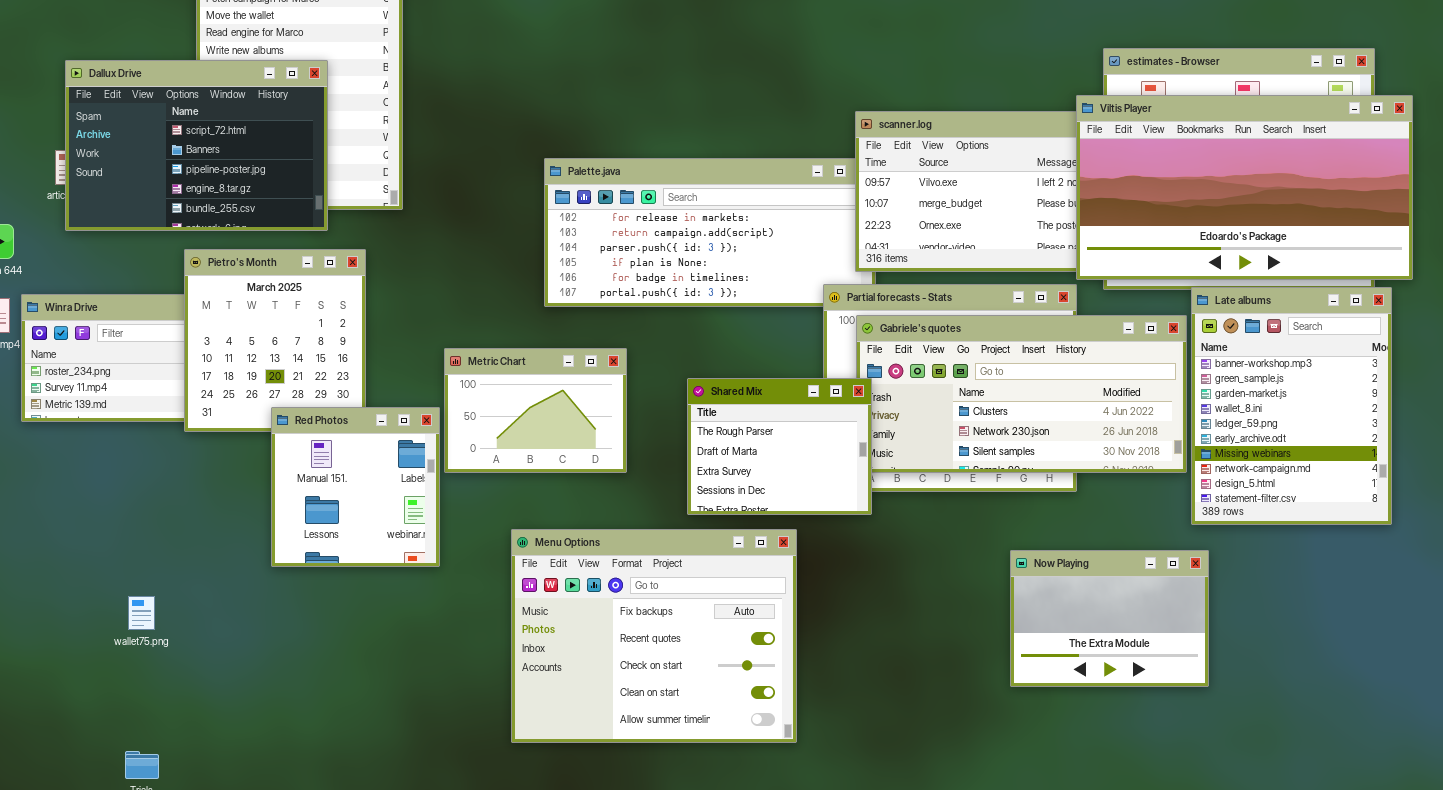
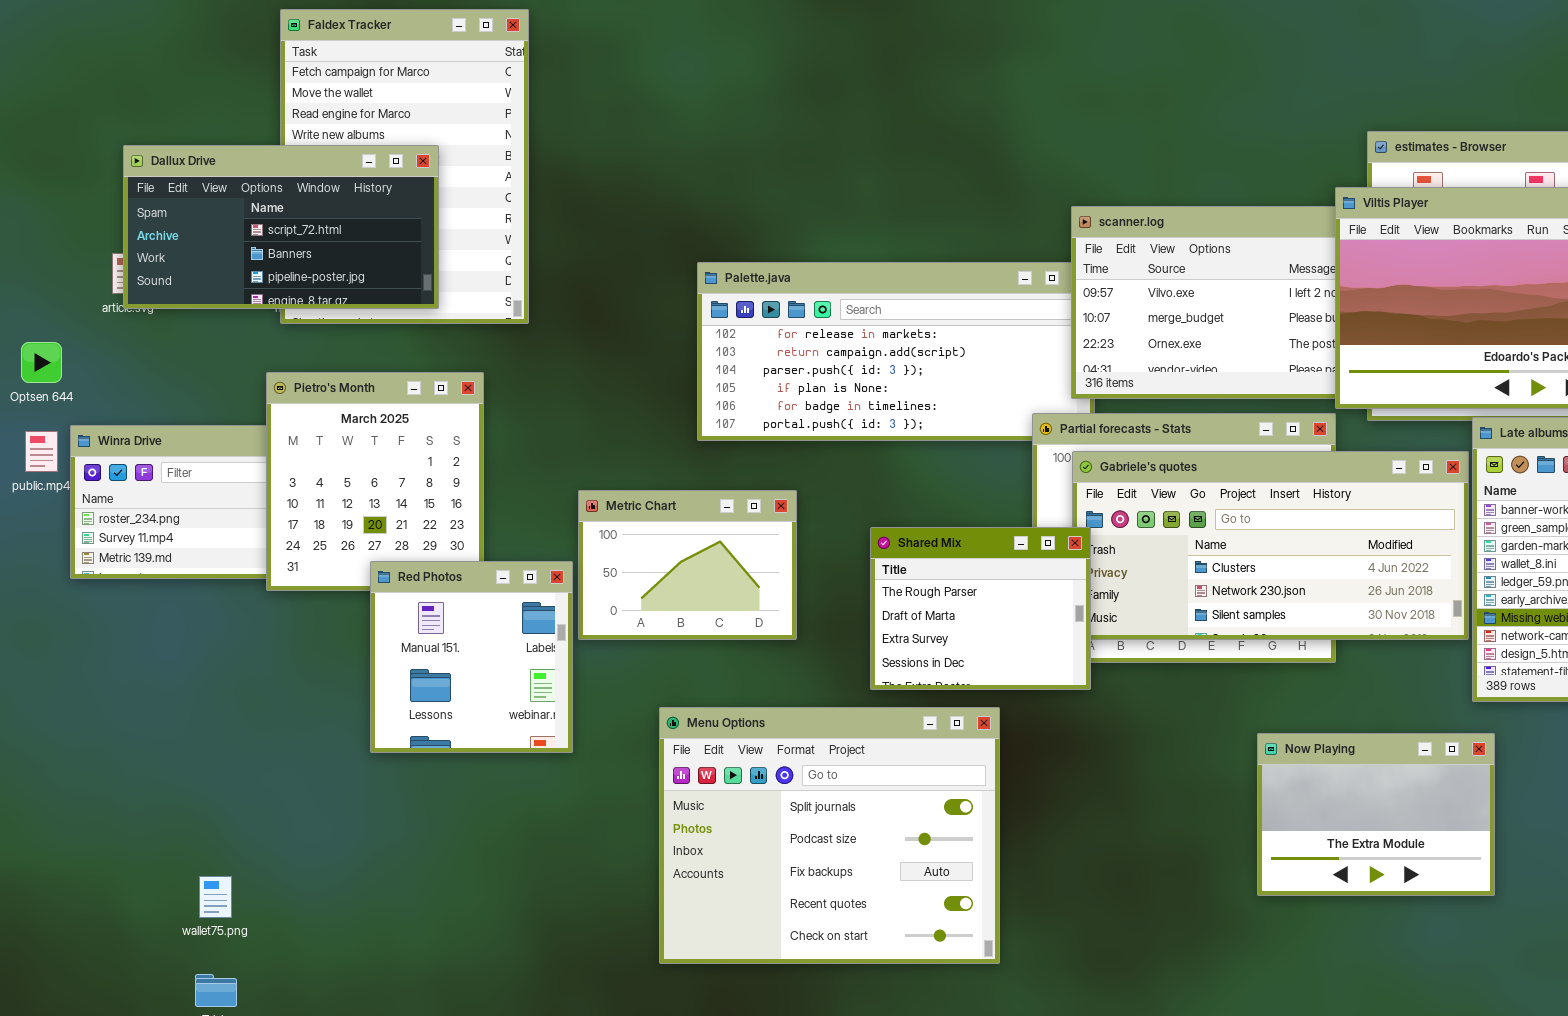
Dallux Drive: [65,60,328,231] -> [123,145,439,309], resized
Menu Options: [511,529,797,743] -> [659,707,1000,964], scrolled up 2 rows
wallet75.png: [128,596,155,630] -> [199,876,232,918], moved

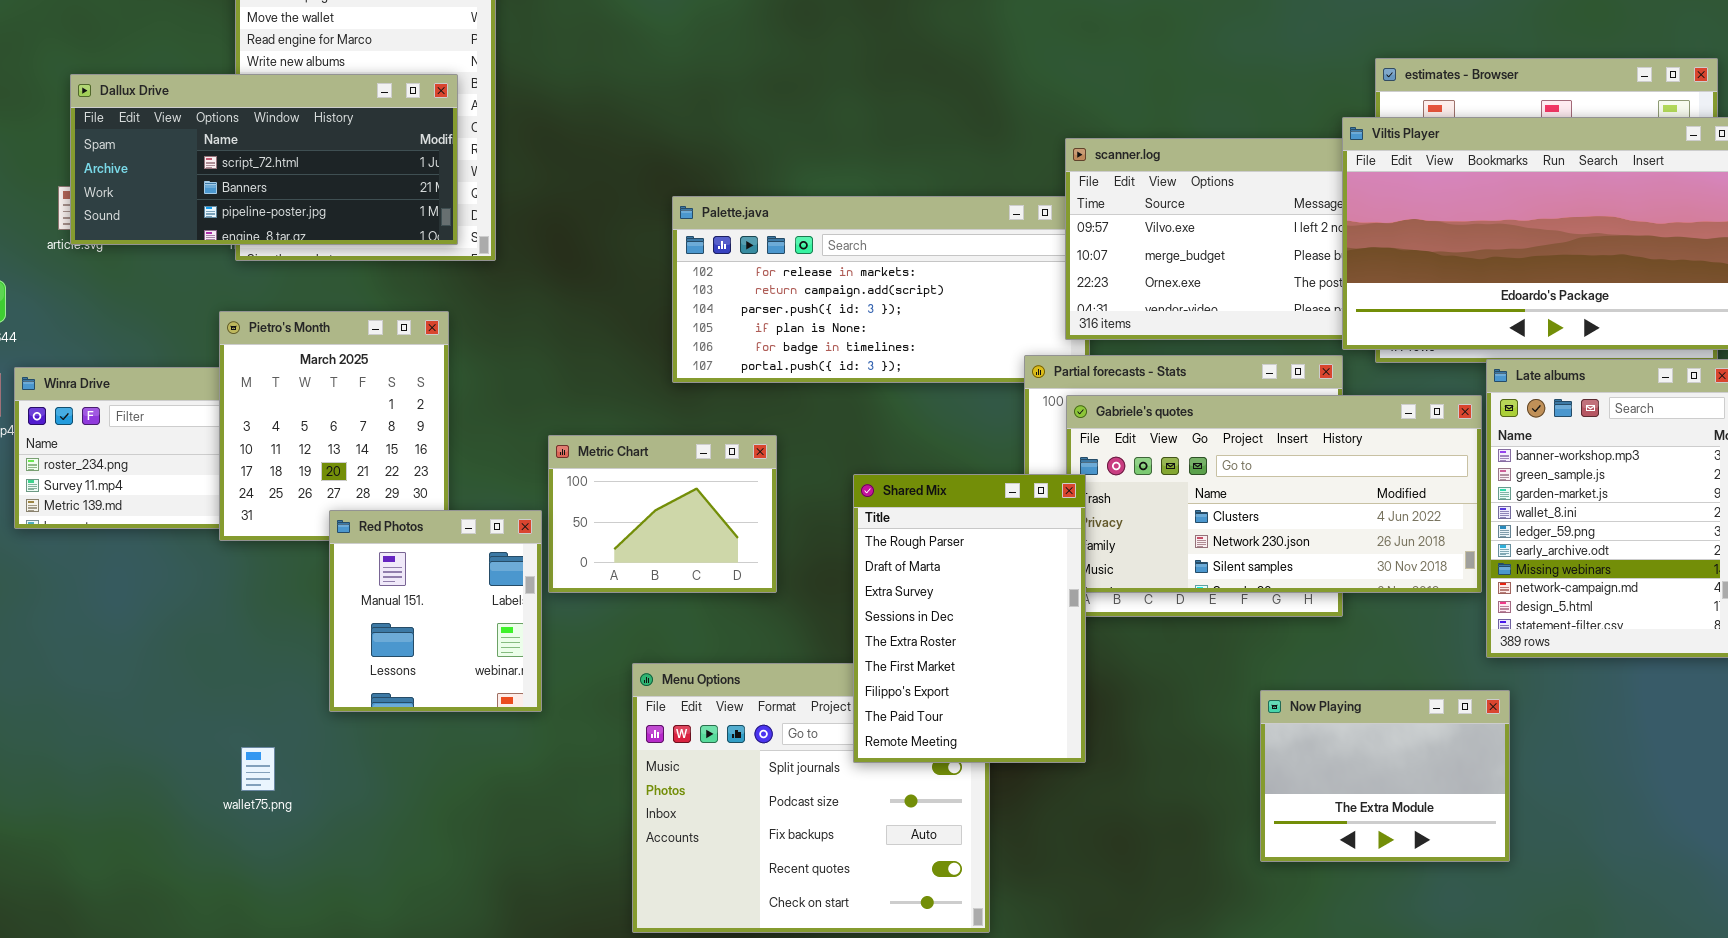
Dallux Drive: [123,145,439,309] -> [70,74,458,245], resized
Shared Mix: [870,527,1091,690] -> [853,474,1086,763], resized
wallet75.png: [199,876,232,918] -> [241,747,275,791], moved

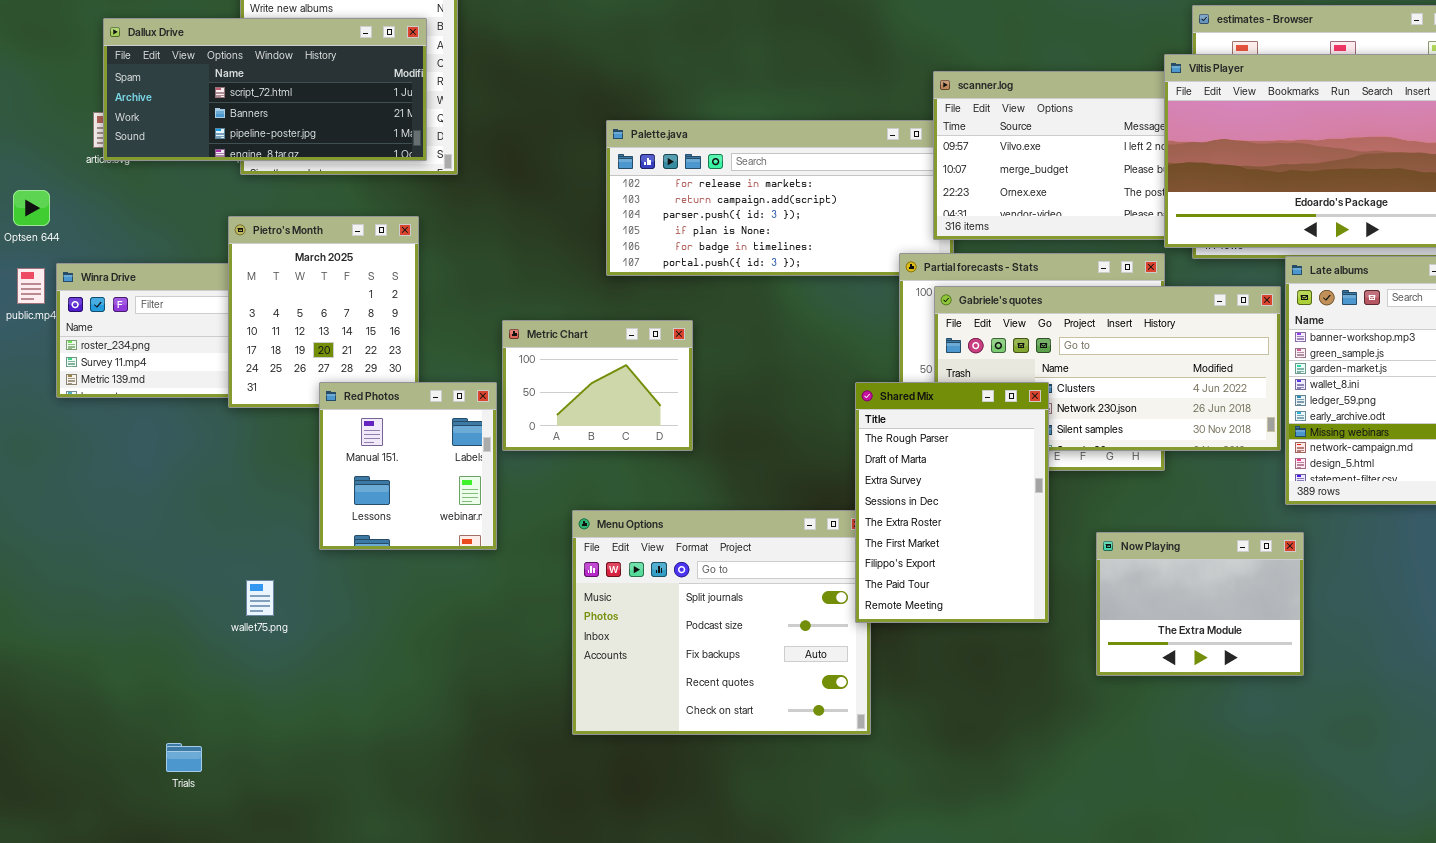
Shared Mix: [853,474,1086,763] -> [855,382,1049,623], moved

